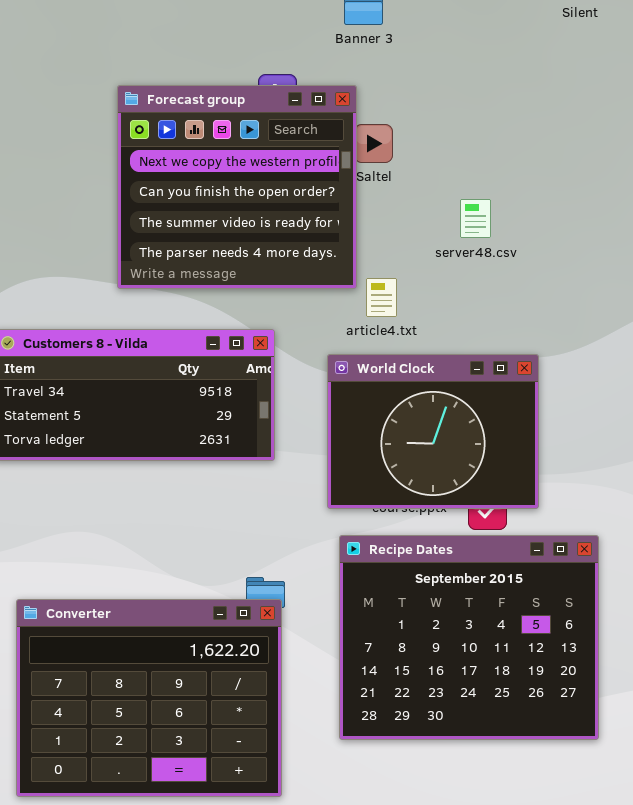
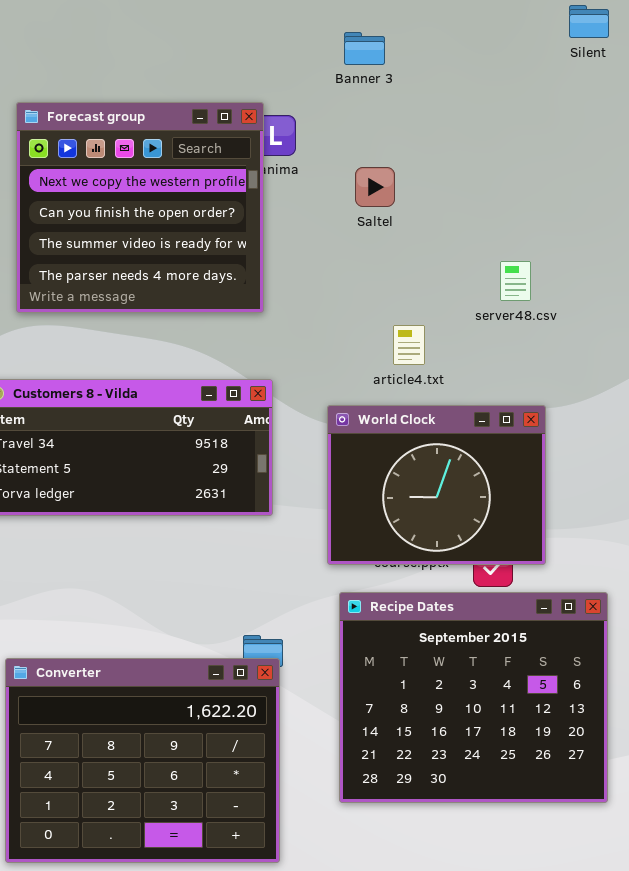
Forecast group: [117,85,357,289] -> [16,102,264,313], moved
server48.csv: [460,199,491,238] -> [500,261,531,301], moved
article4.txt: [366,278,397,317] -> [393,325,425,365], moved

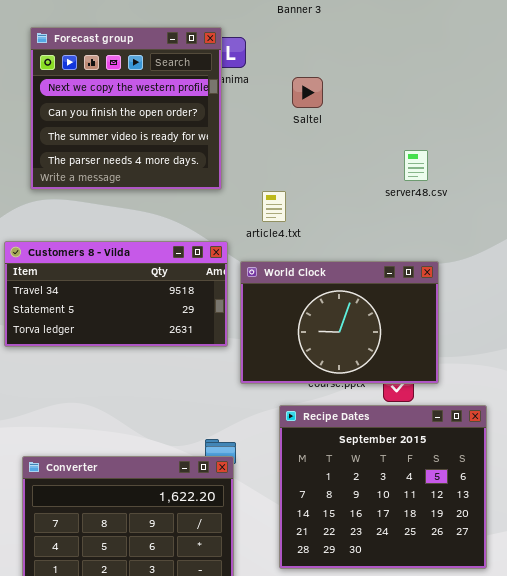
article4.txt: [393,325,425,365] -> [262,191,286,222], moved
World Clock: [327,405,546,565] -> [240,261,439,384], resized

